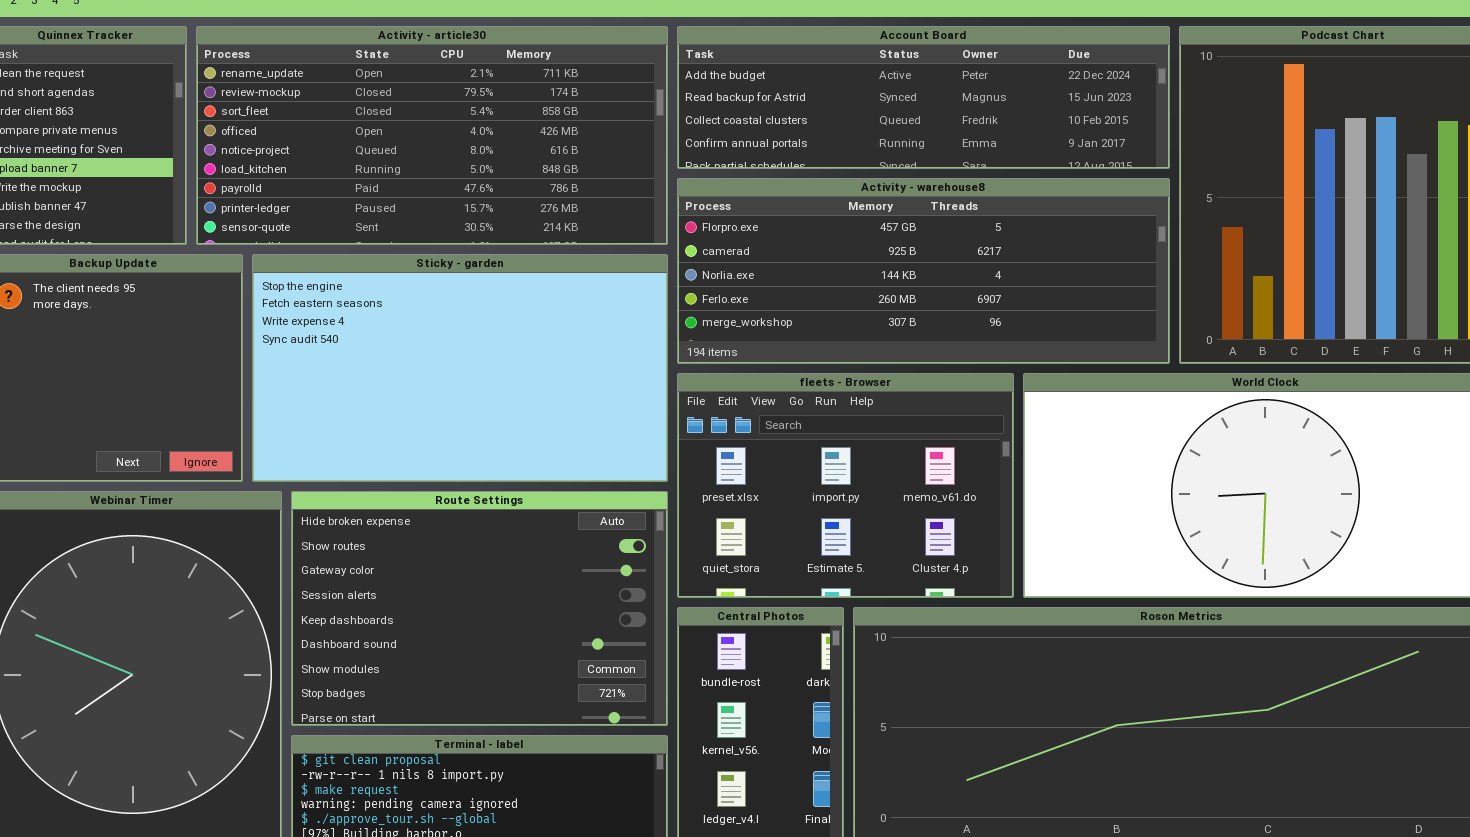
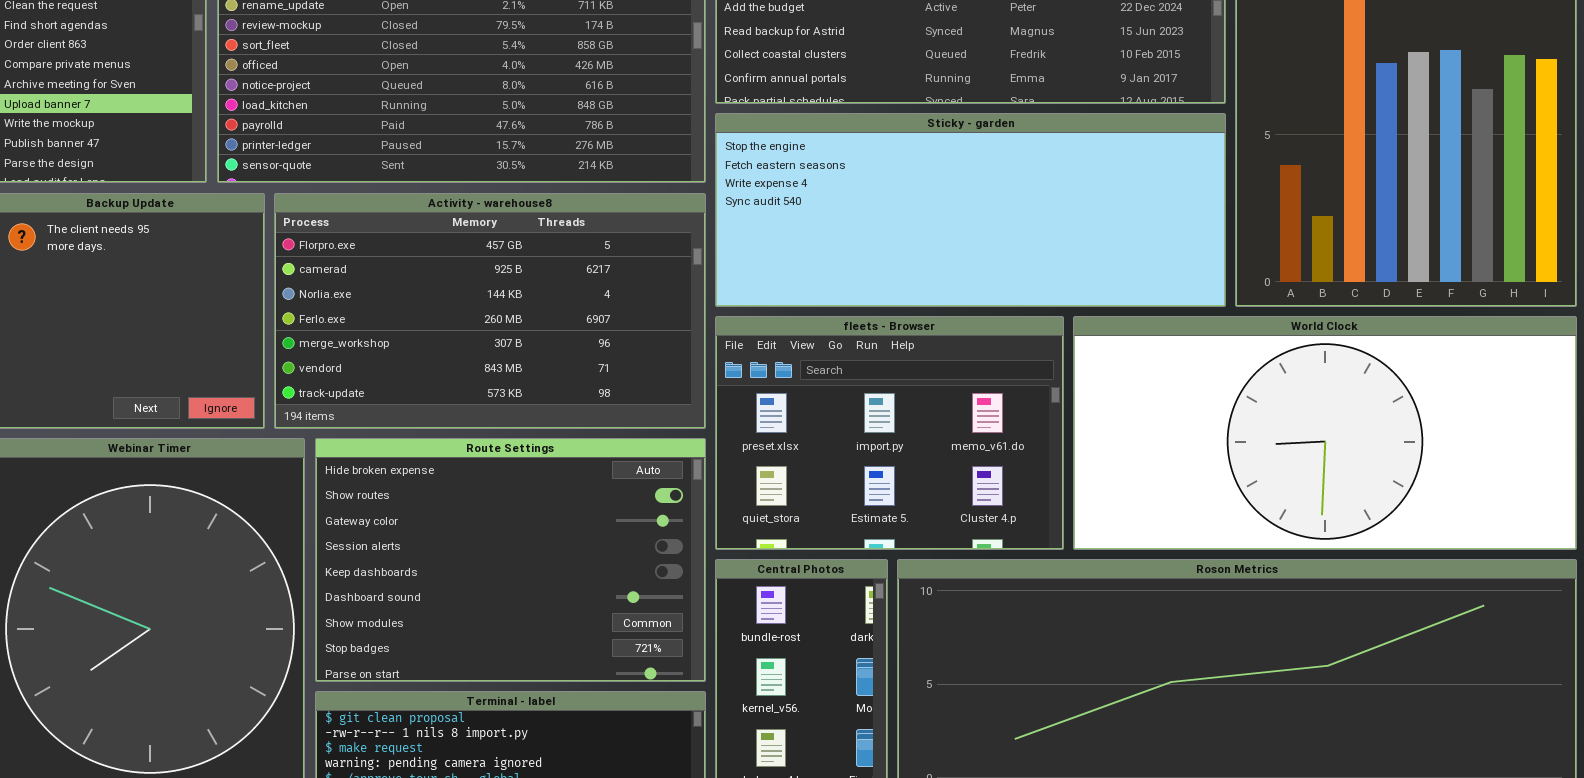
Activity - warehouse8: [677,178,1170,364] -> [274,193,706,429], moved, resized
Sticky - garden: [252,254,668,482] -> [715,113,1226,307], moved, resized

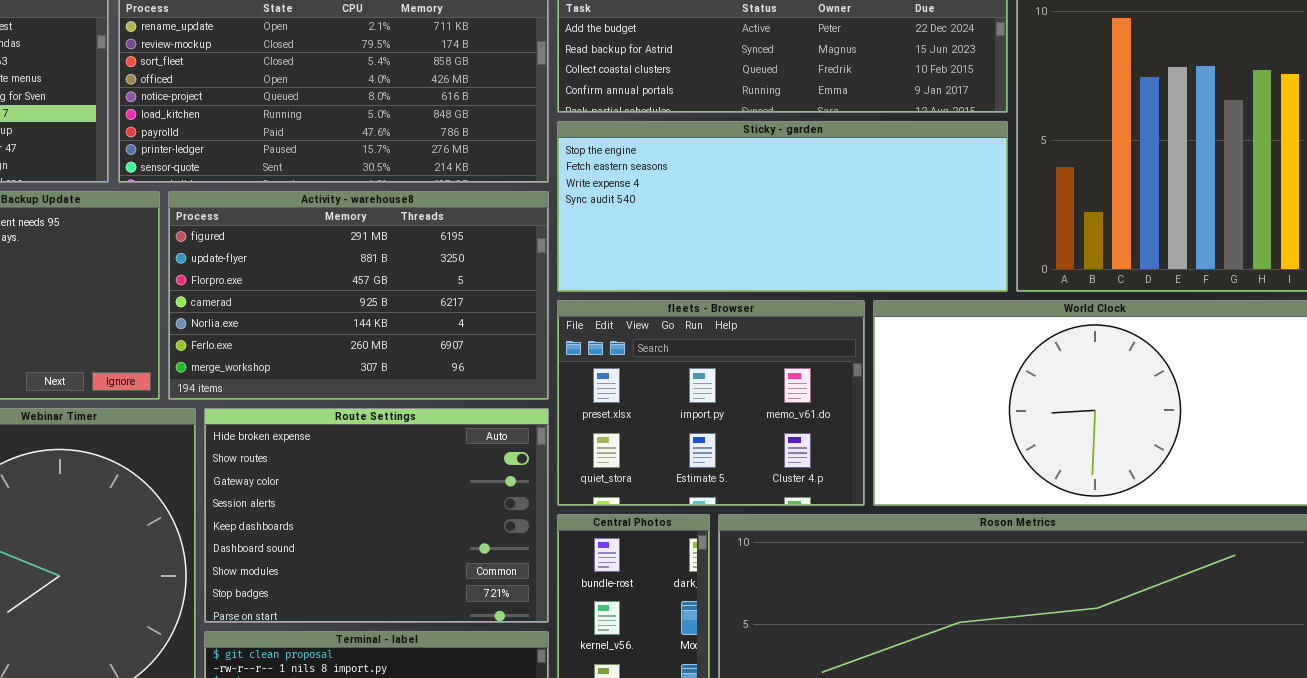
Activity - warehouse8: [274,193,706,429] -> [168,191,549,400], scrolled up 2 rows

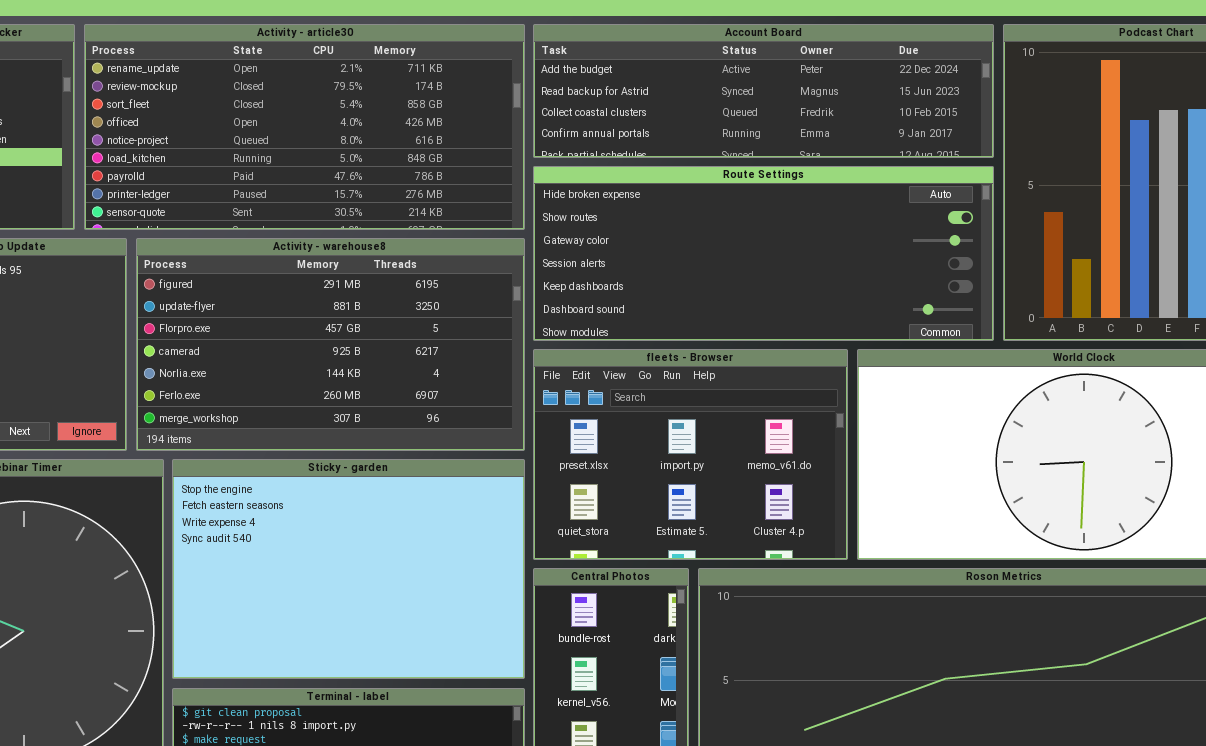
Sticky - garden: [557,121,1008,292] -> [172,459,525,679], moved, resized
Route Settings: [204,408,549,623] -> [533,166,994,341], moved, resized

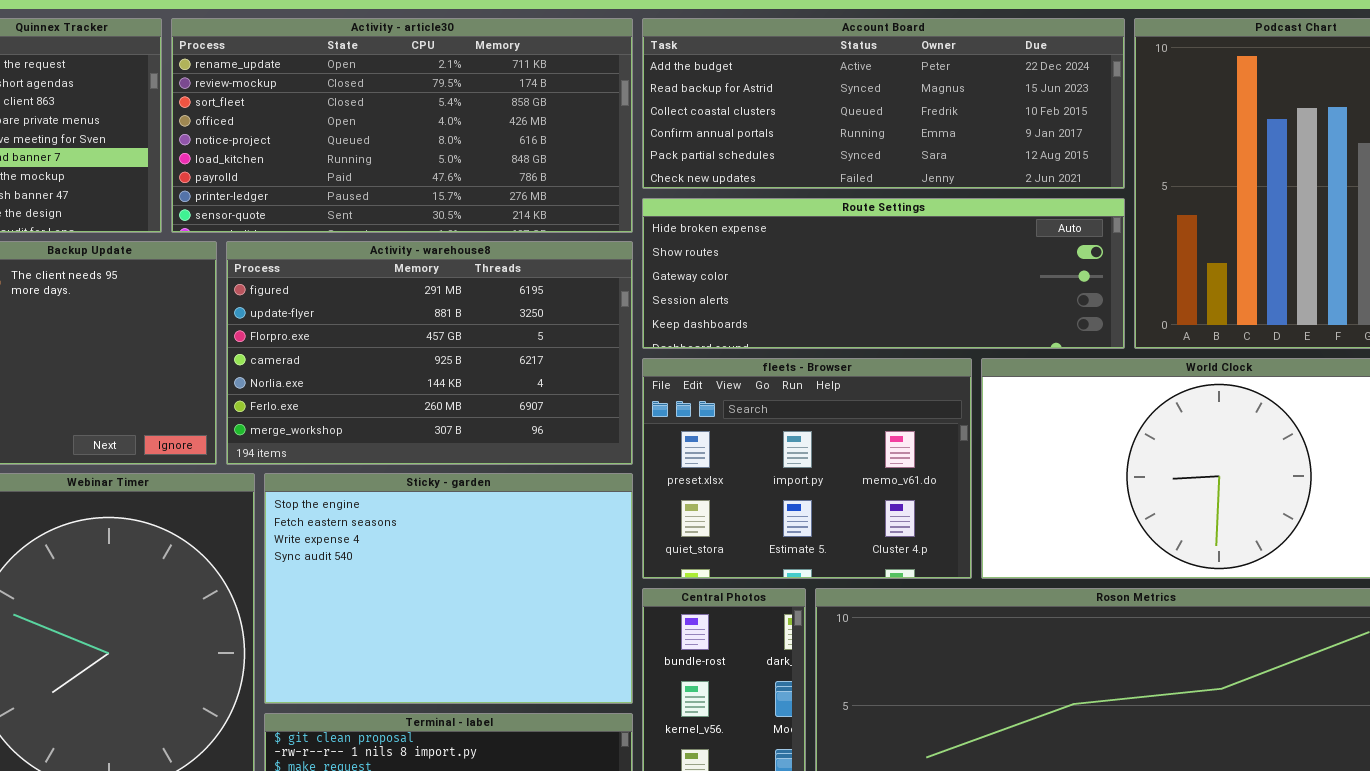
Account Board: [533,24,994,158] -> [642,18,1125,189], resized
Route Settings: [533,166,994,341] -> [642,198,1125,349], resized

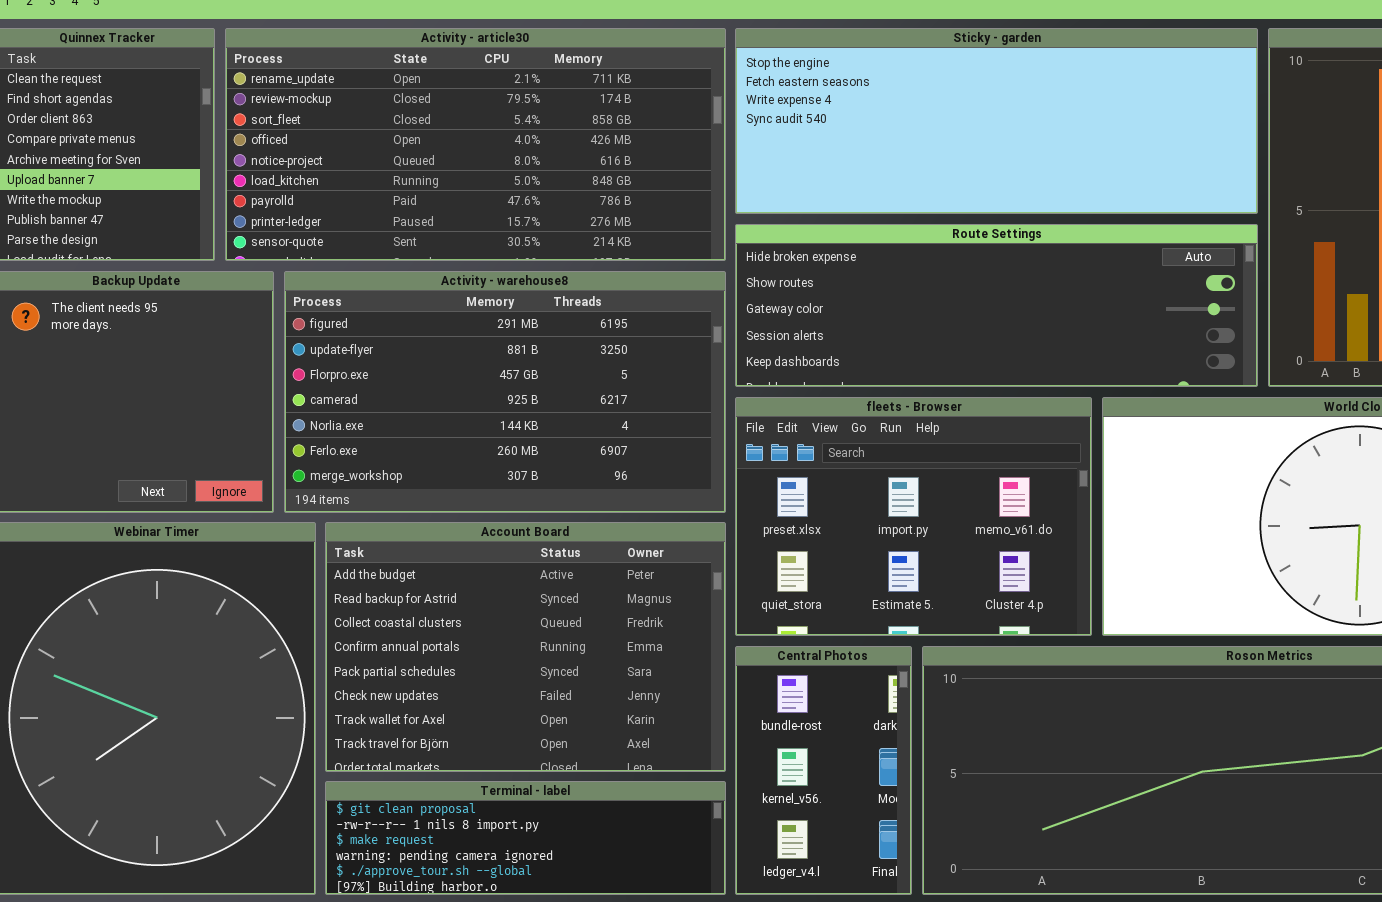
Account Board: [642,18,1125,189] -> [325,522,726,772], moved, resized
Sticky - garden: [264,473,633,704] -> [735,28,1258,214], moved, resized

